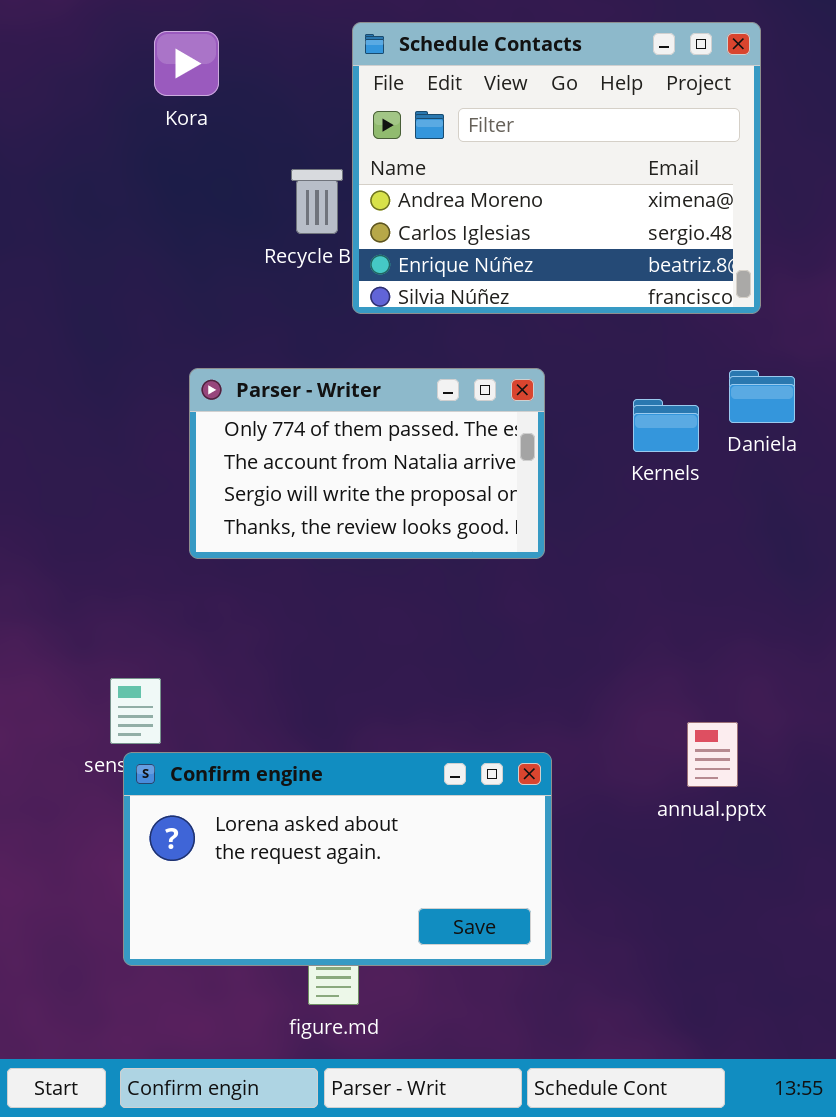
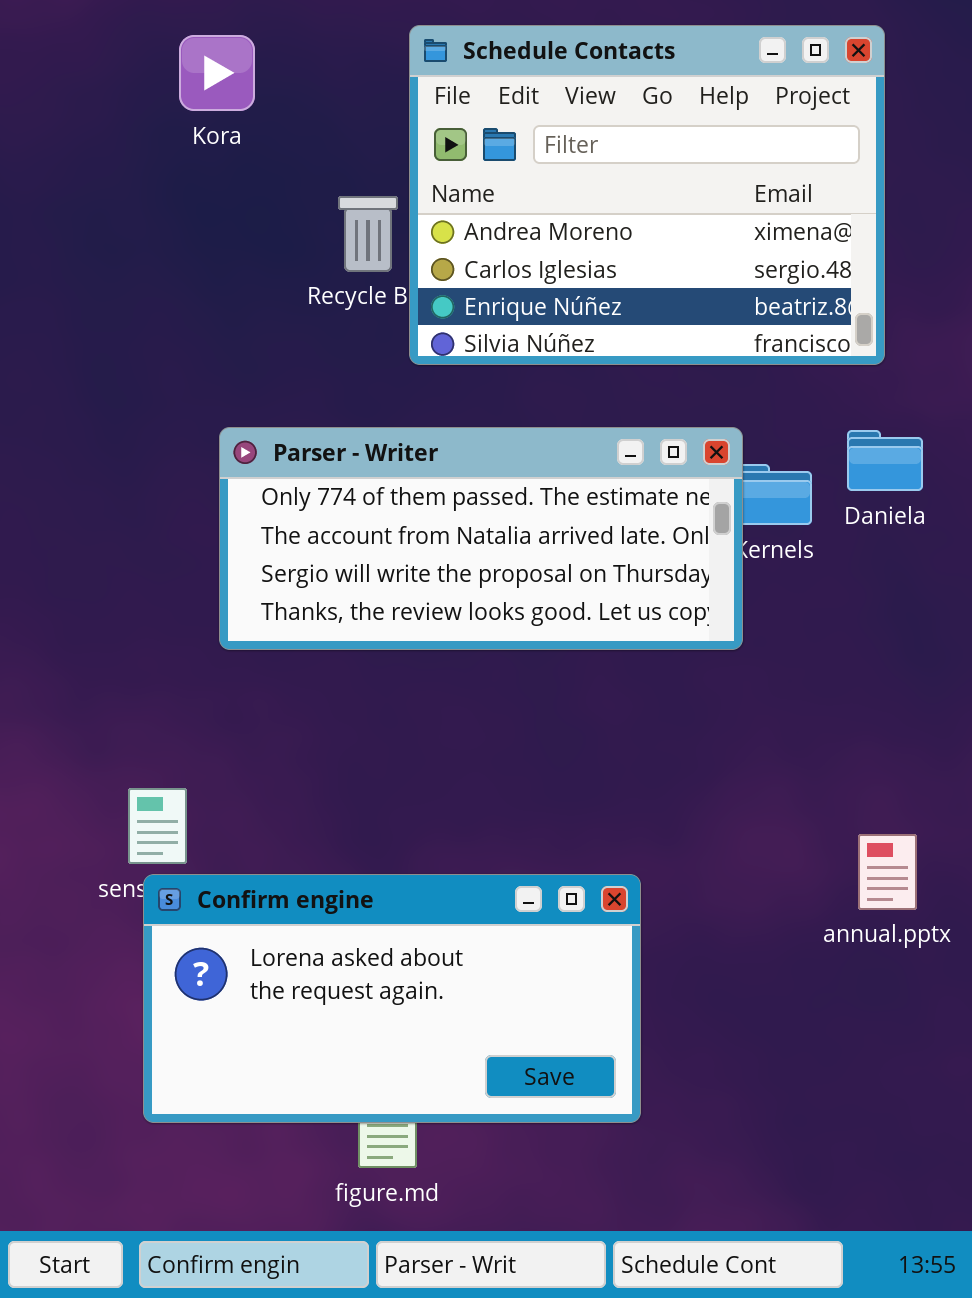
Parser - Writer: [189,368,545,559] -> [219,427,743,650], resized
annual.pptx: [687,722,738,787] -> [858,834,917,910], moved

